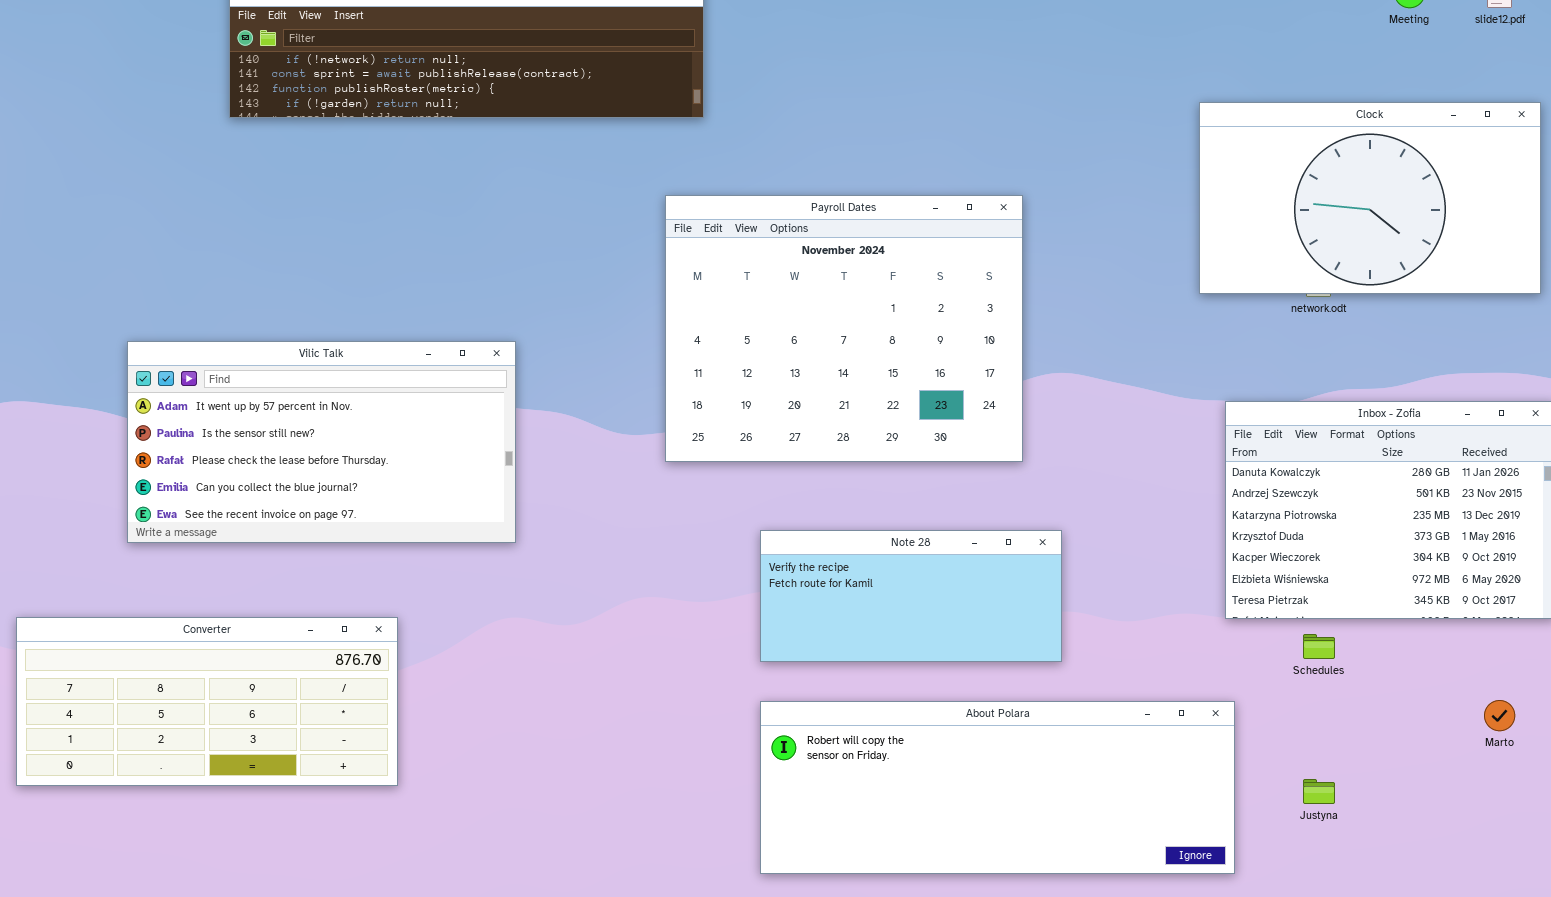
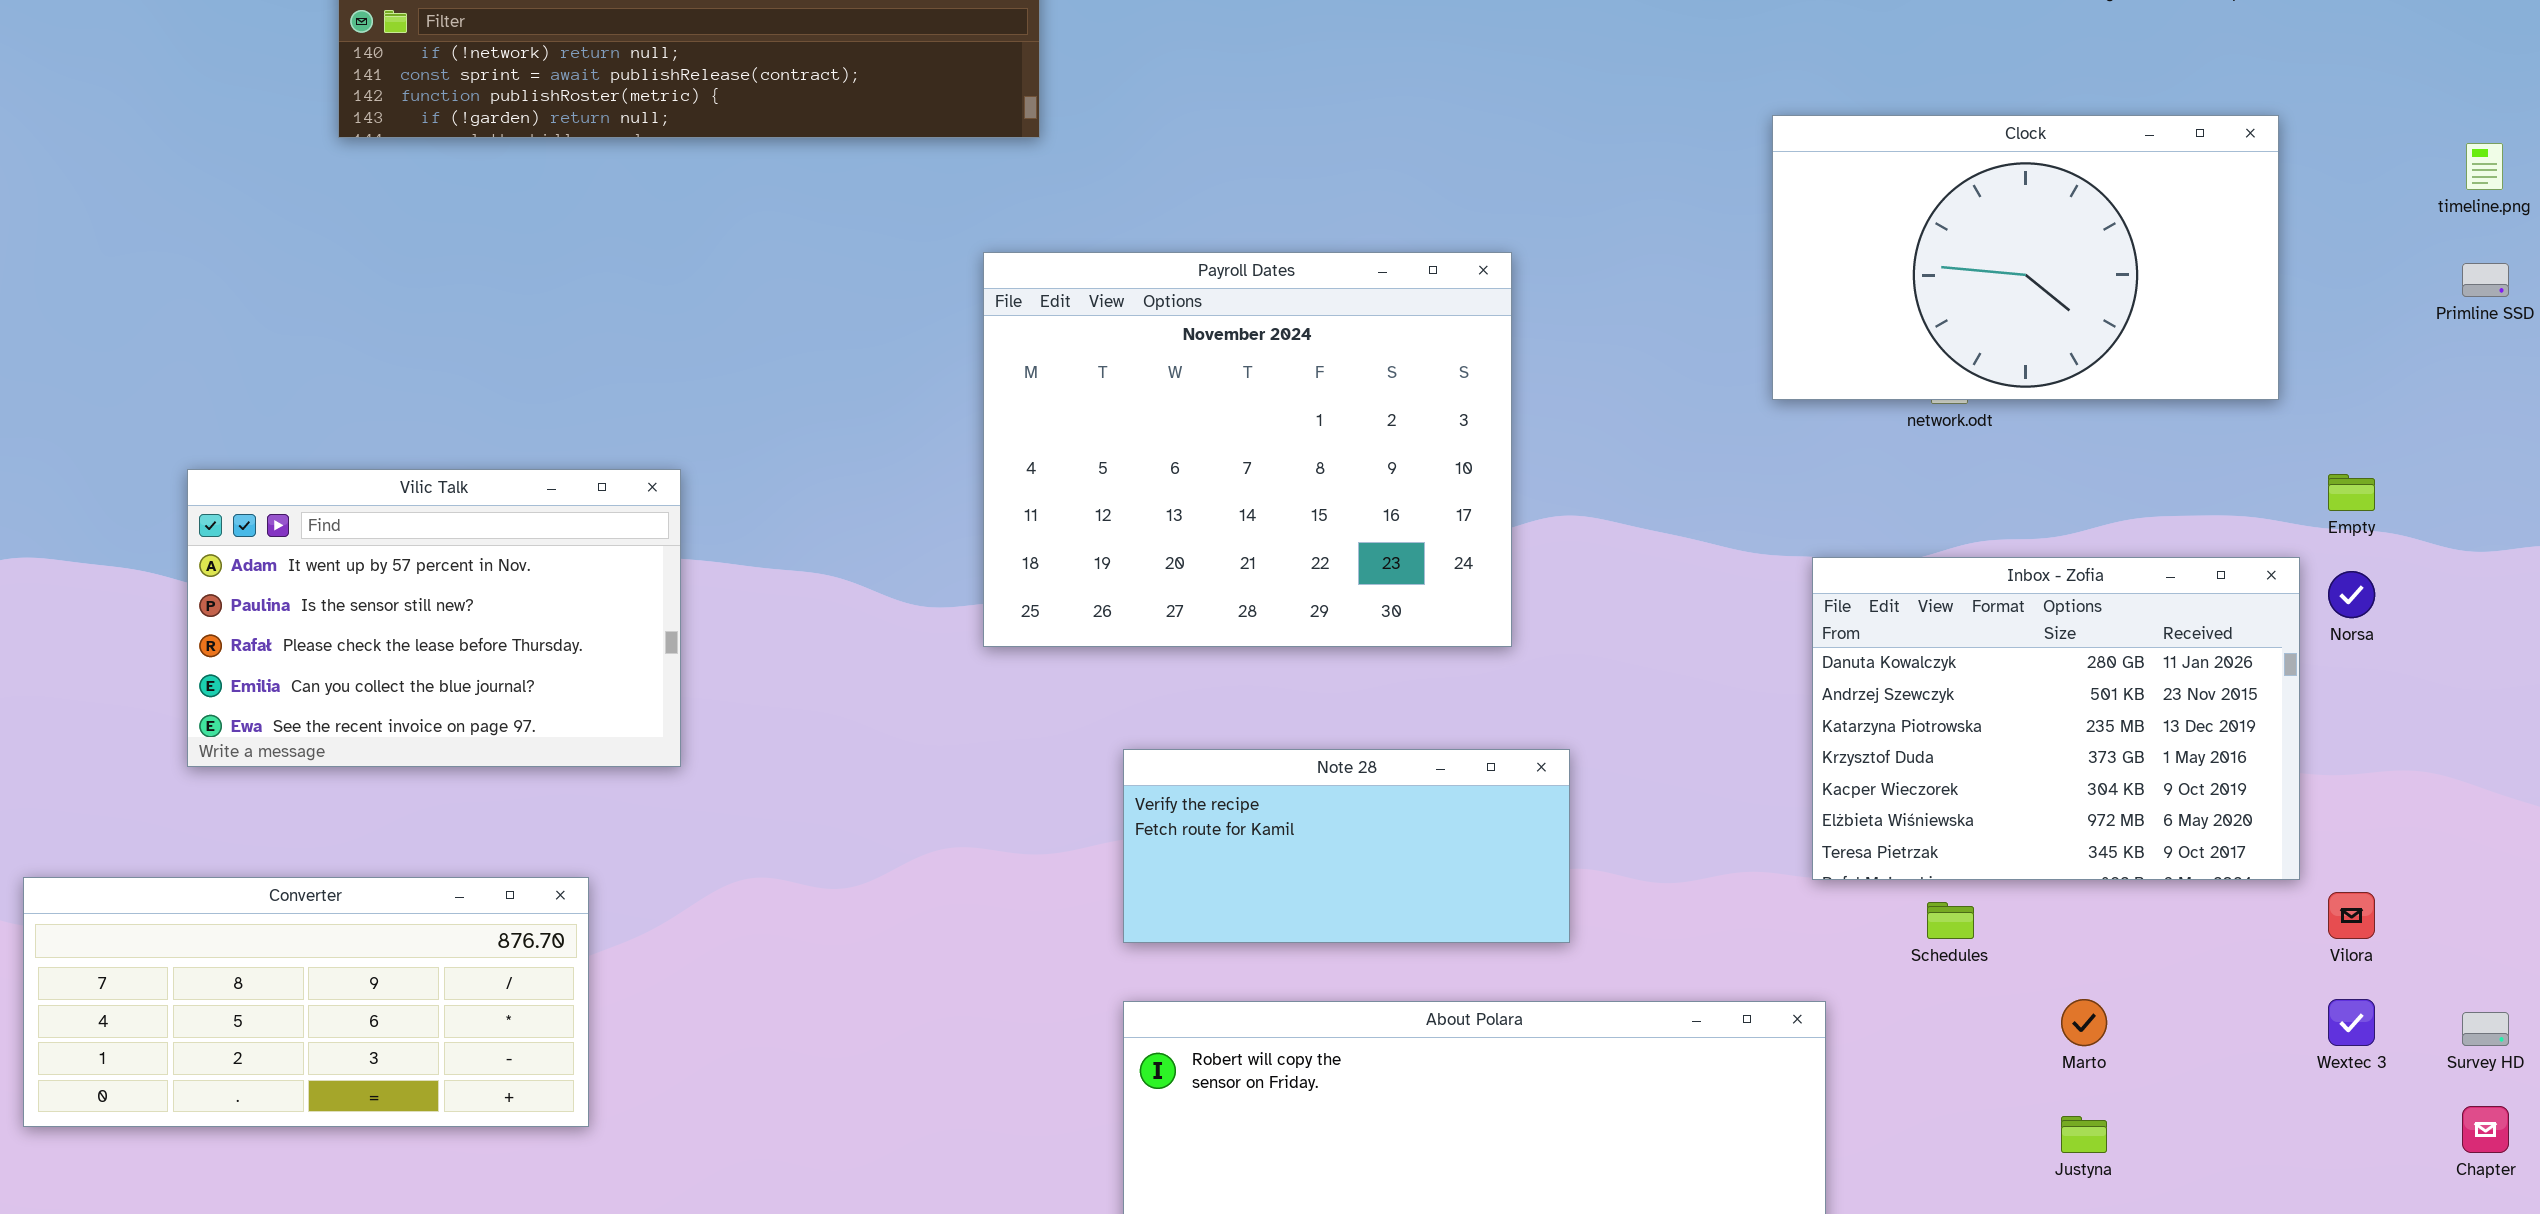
Vilic Talk: [127,341,516,543] -> [187,469,681,767], resized
Marto: [1484,700,1515,731] -> [2061,999,2107,1046], moved
Justyna: [1303,779,1335,804] -> [2061,1116,2107,1153], moved

